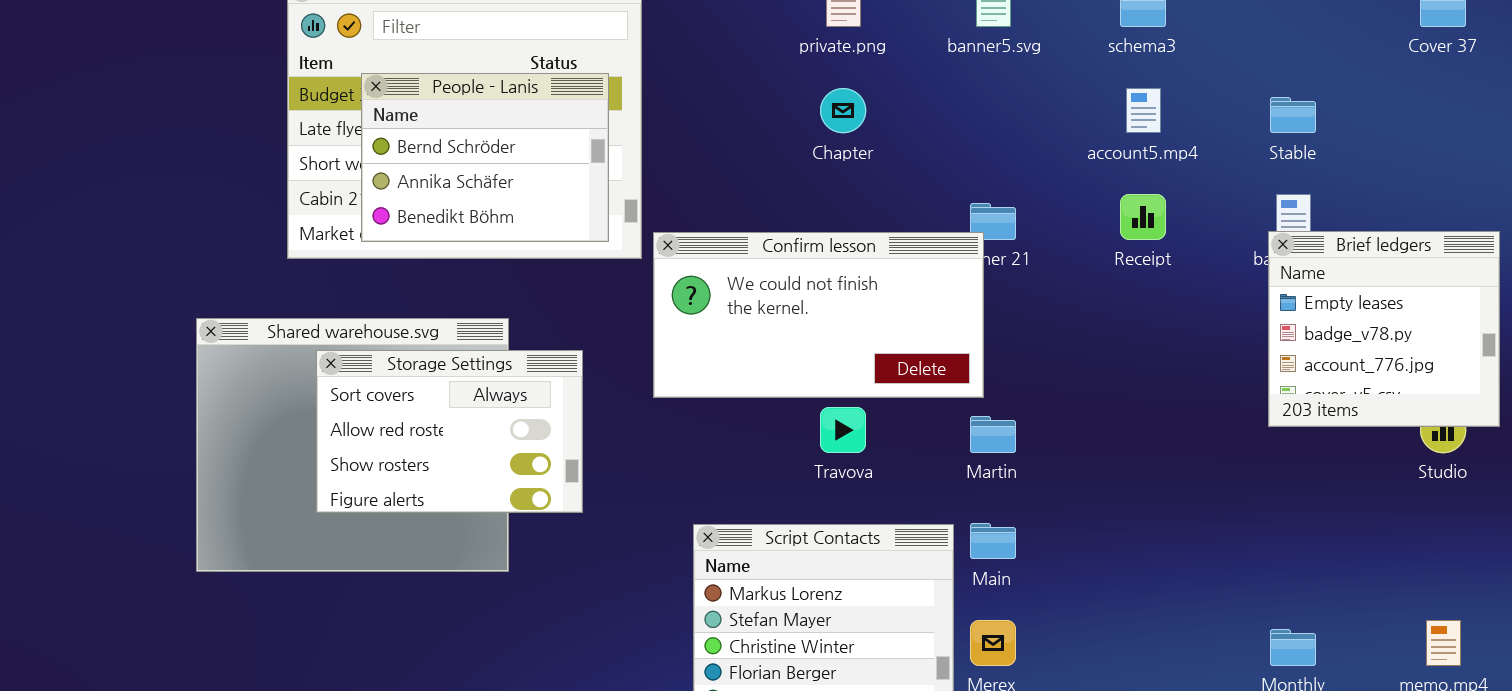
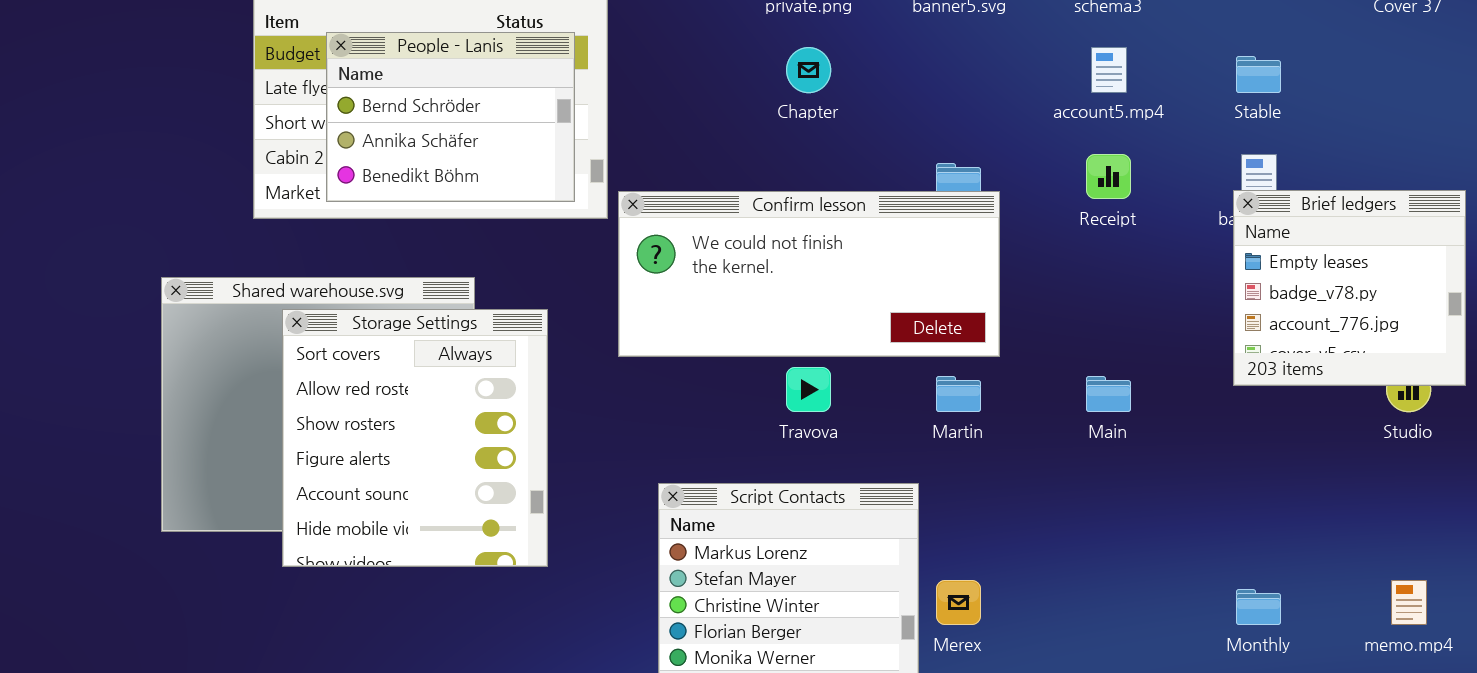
Confirm lesson: [653,232,984,398] -> [618,191,1000,357], resized
Storage Settings: [316,350,583,513] -> [282,309,548,567], resized
Main: [970,523,1016,559] -> [1086,376,1131,412], moved

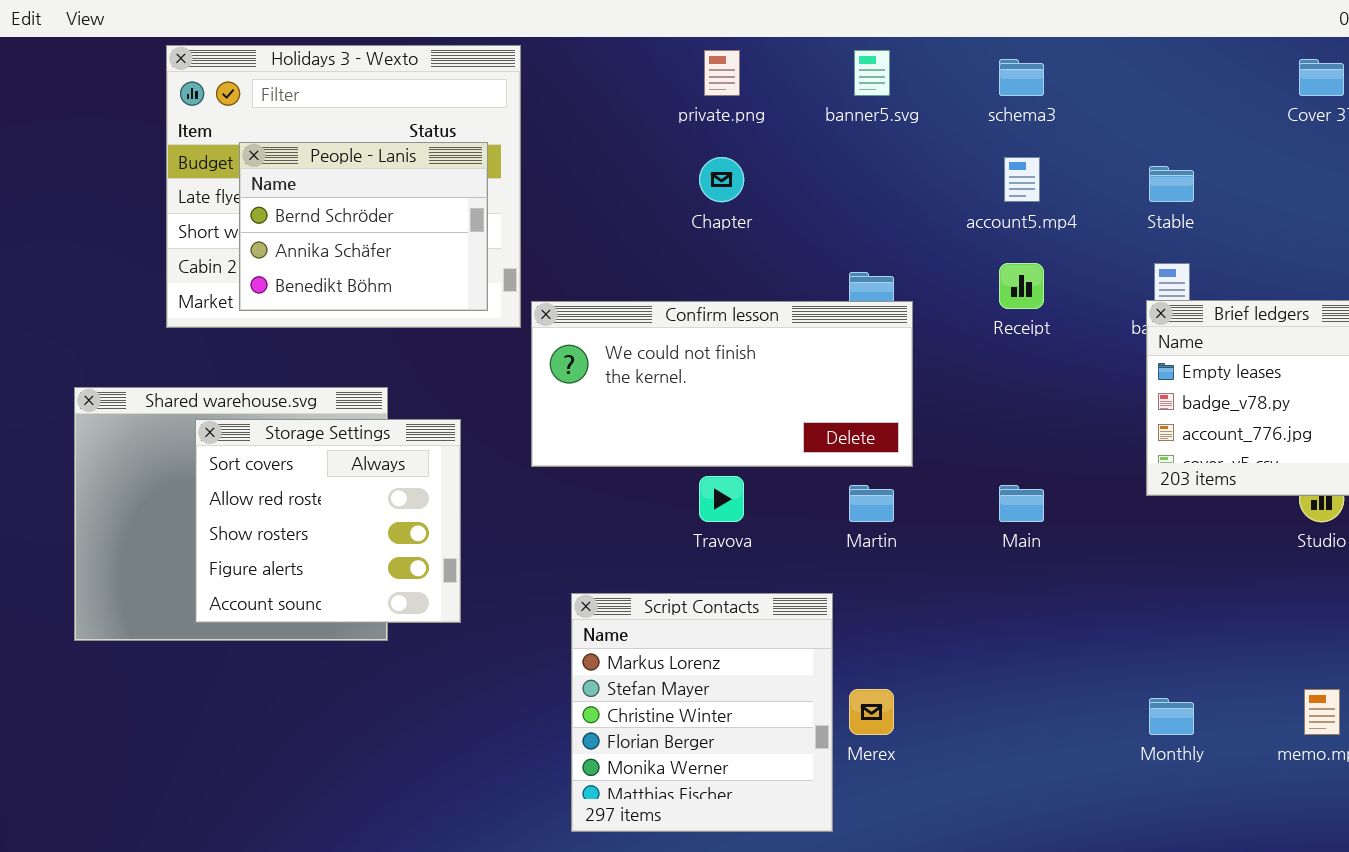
Storage Settings: [282,309,548,567] -> [195,419,461,623], resized

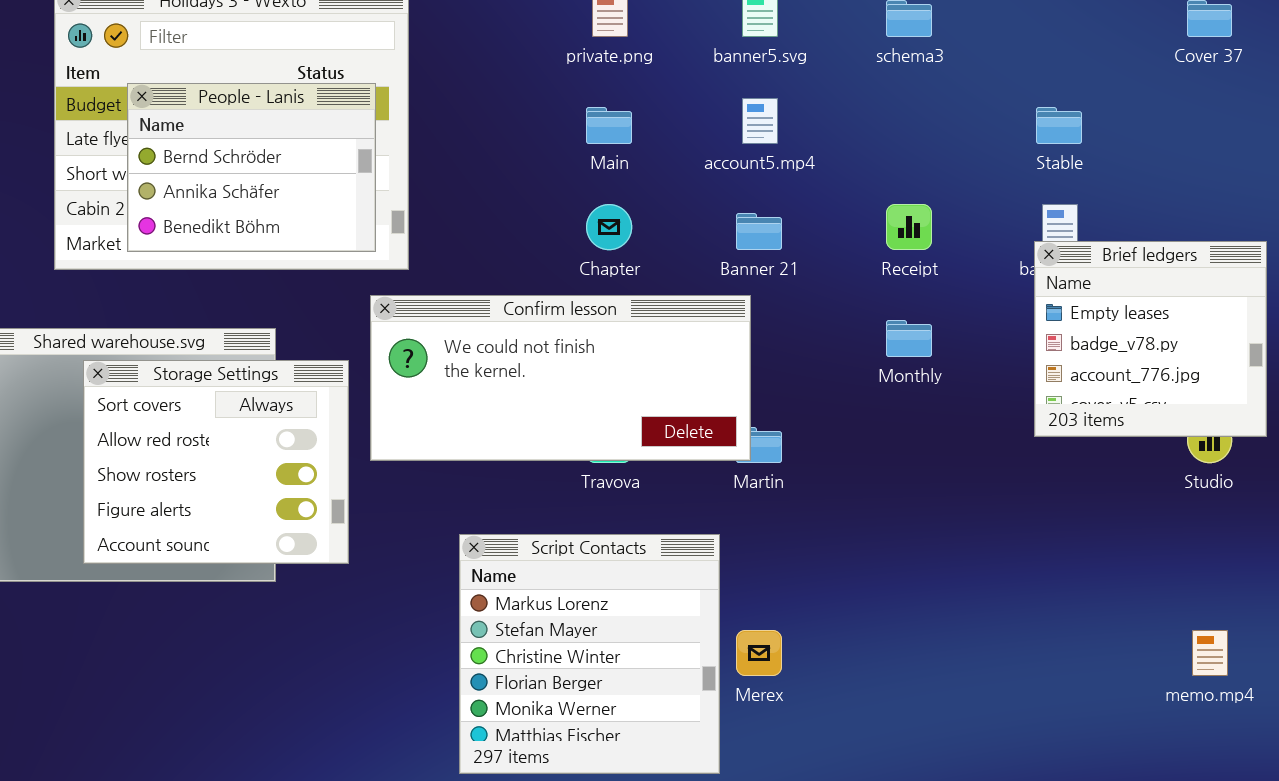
Chapter: [699,157,744,202] -> [586,204,632,250], moved
account5.mp4: [1004,157,1040,202] -> [742,98,778,144], moved
Confirm lesson: [531,301,913,467] -> [370,295,751,461], moved
Main: [999,485,1044,522] -> [586,107,632,144], moved
Monthly: [1149,698,1194,735] -> [886,320,932,357], moved

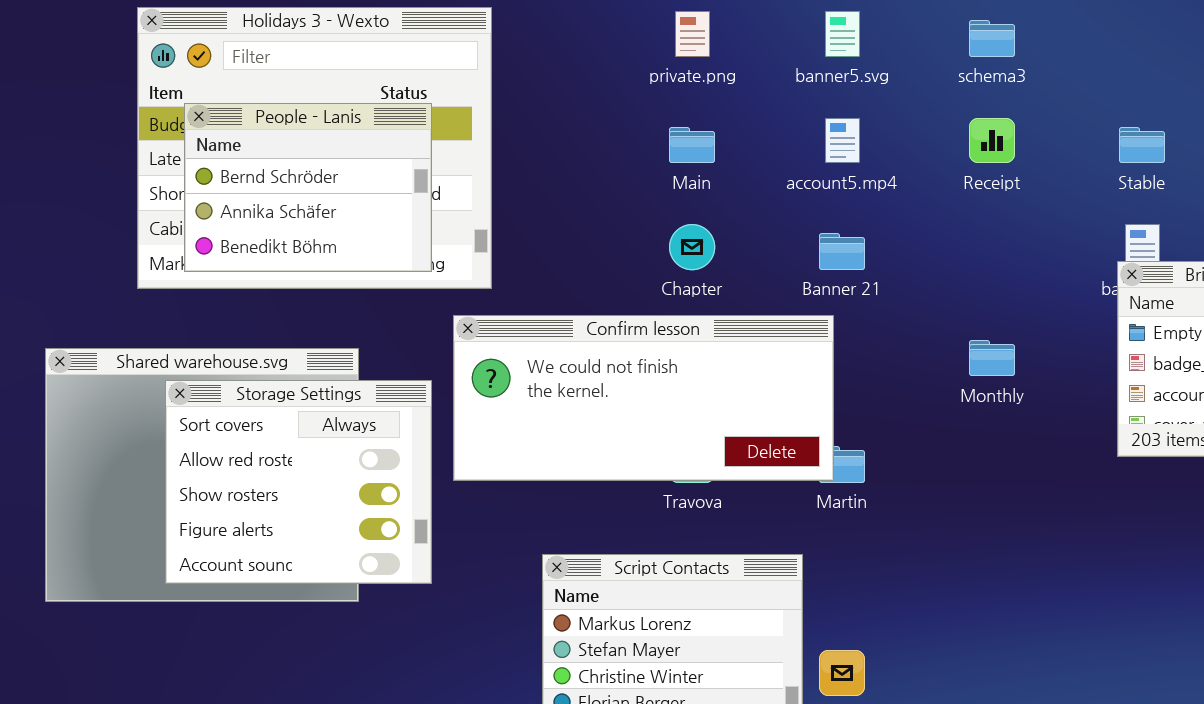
People - Lanis: [127,83,376,252] -> [184,103,432,272], moved
Receipt: [886,204,932,250] -> [969,118,1015,163], moved

